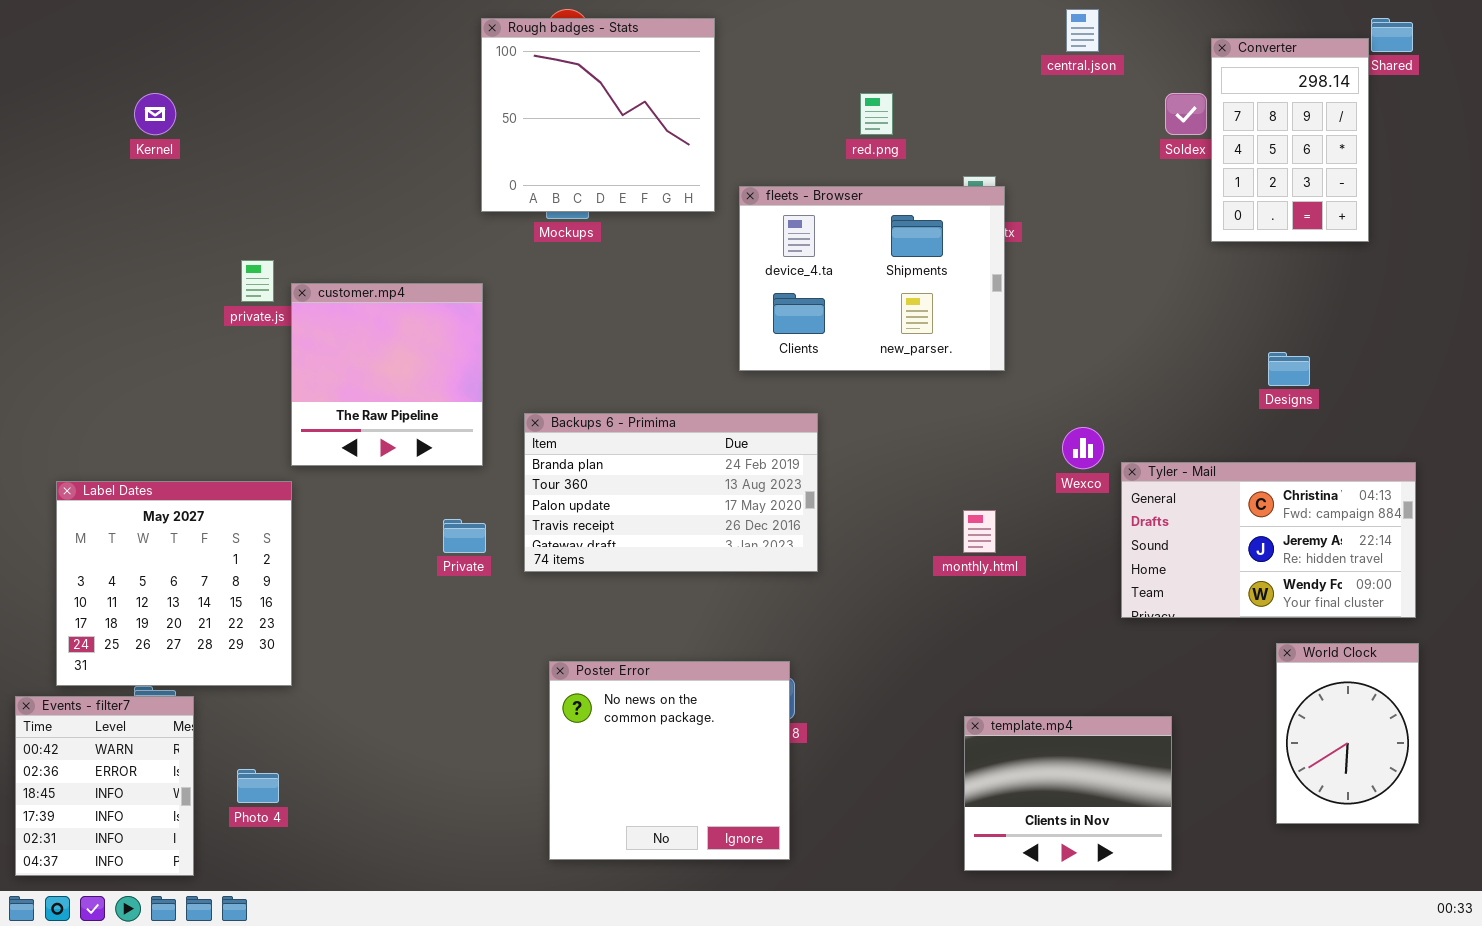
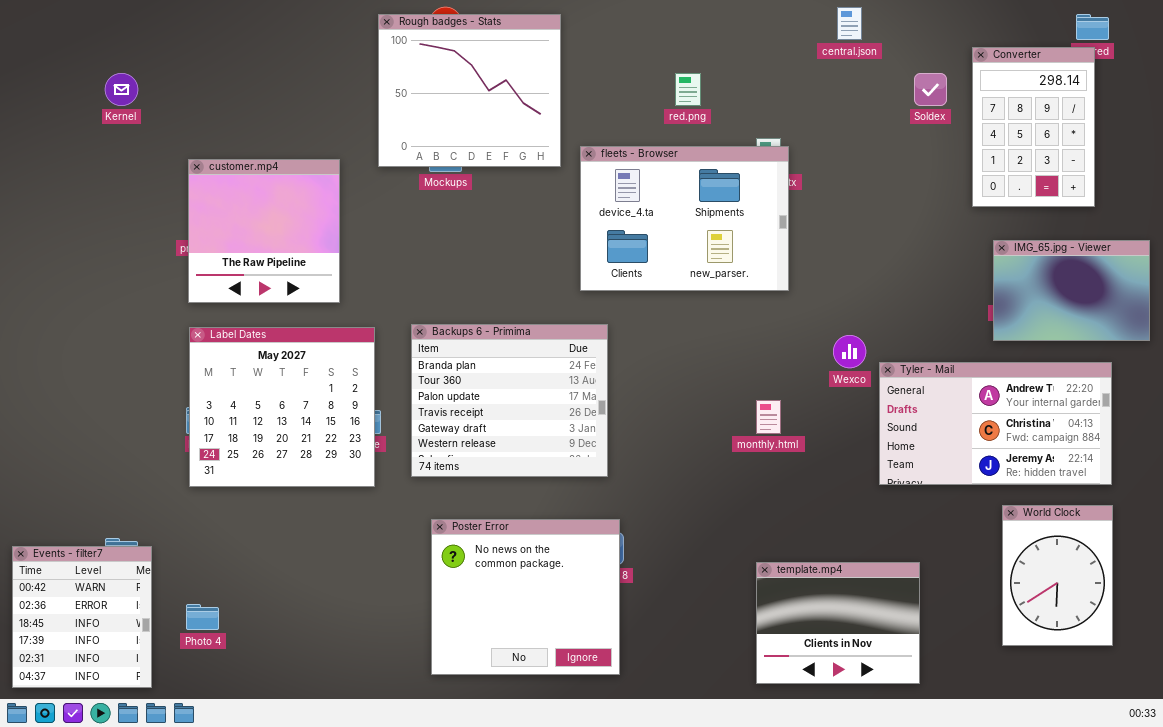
Converter: [1211,38,1369,242] -> [972,47,1095,207], moved
customer.mp4: [291,283,483,466] -> [188,159,340,303], moved
IMG_65.jpg - Viewer: none -> [993,240,1150,341], opened
Backups 6 - Primima: [524,413,818,572] -> [411,324,608,477], resized
Tyler - Mail: [1121,462,1416,618] -> [879,362,1112,485], scrolled up 1 row
Label Dates: [56,481,292,686] -> [189,327,375,487], moved

